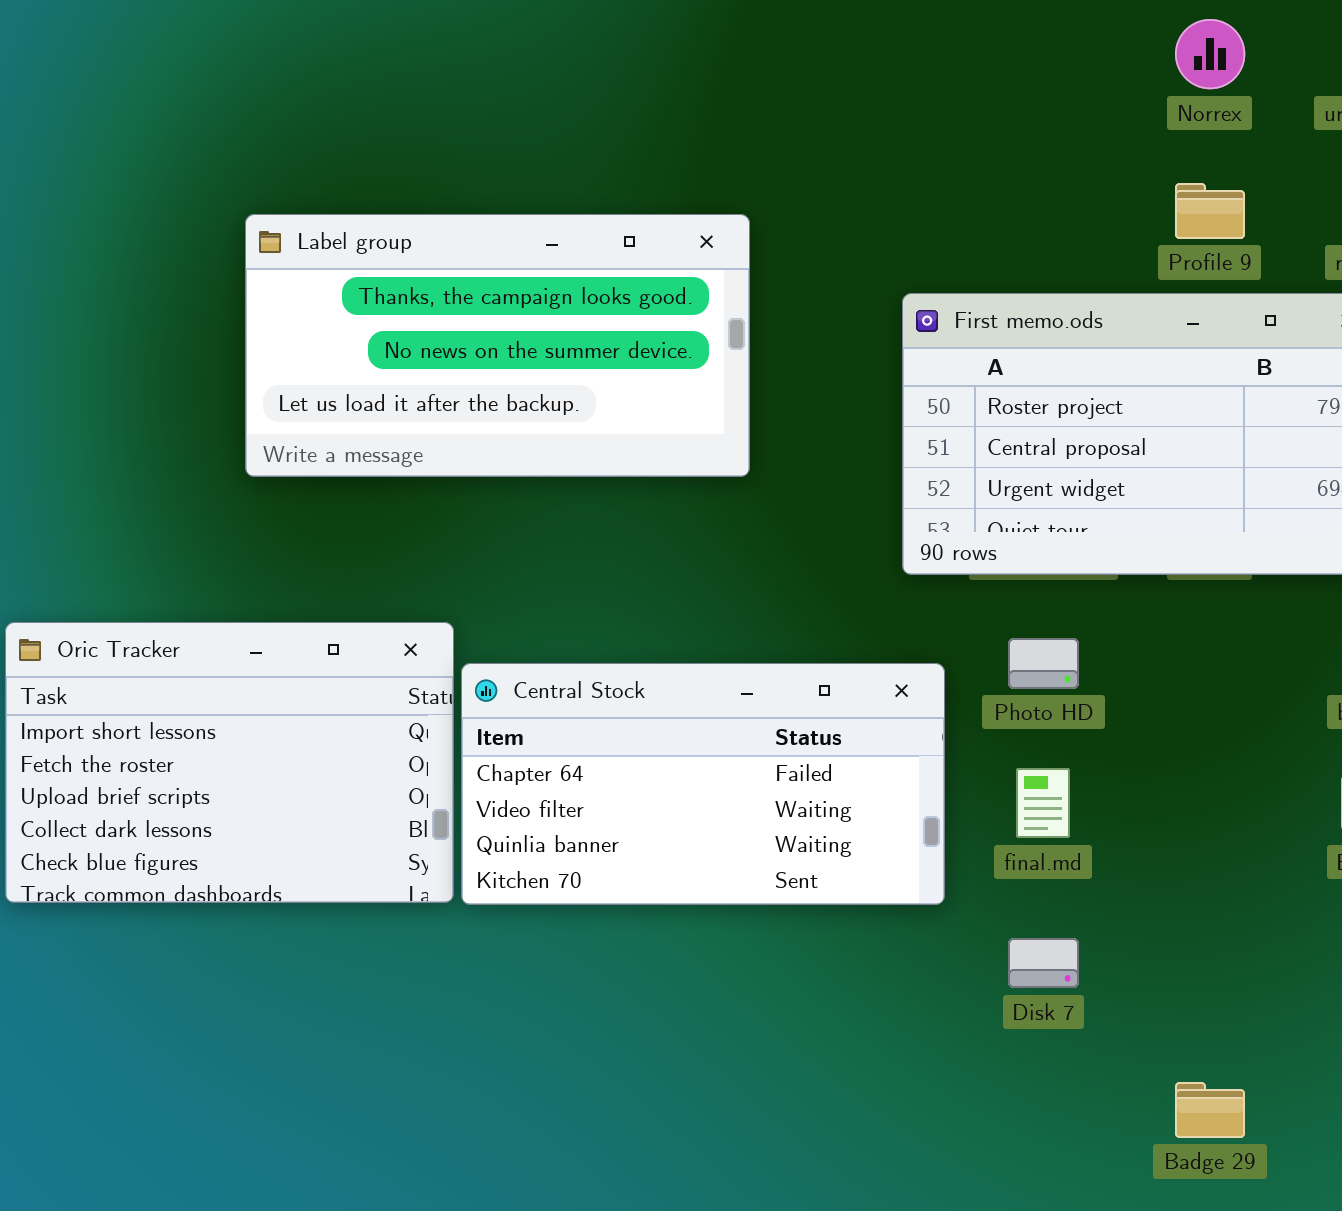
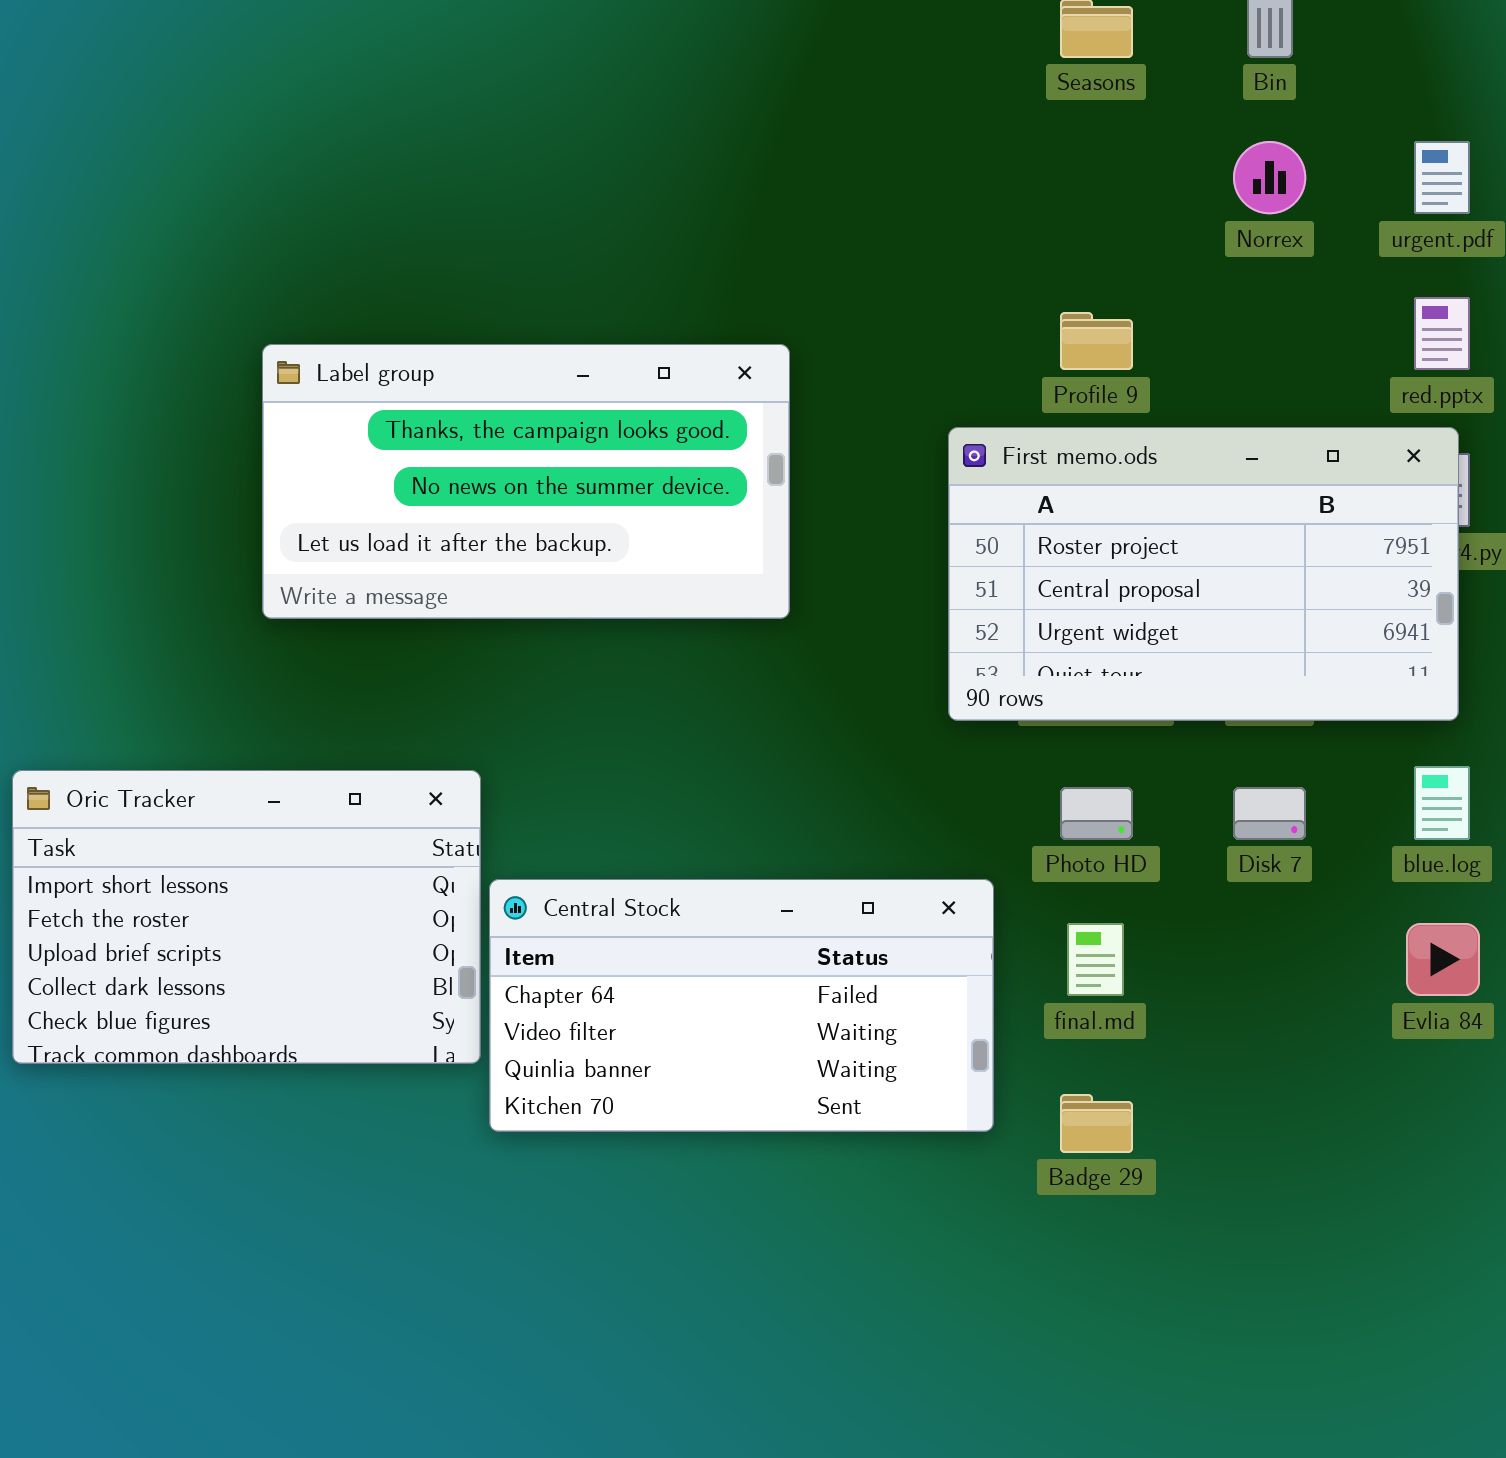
Profile 9: [1175,183,1245,239] -> [1060,312,1133,370], moved
Central Stock: [461,663,945,905] -> [489,879,994,1132], moved
Disk 7: [1008,938,1079,988] -> [1233,787,1306,840], moved
Badge 29: [1175,1082,1245,1138] -> [1060,1094,1133,1153], moved

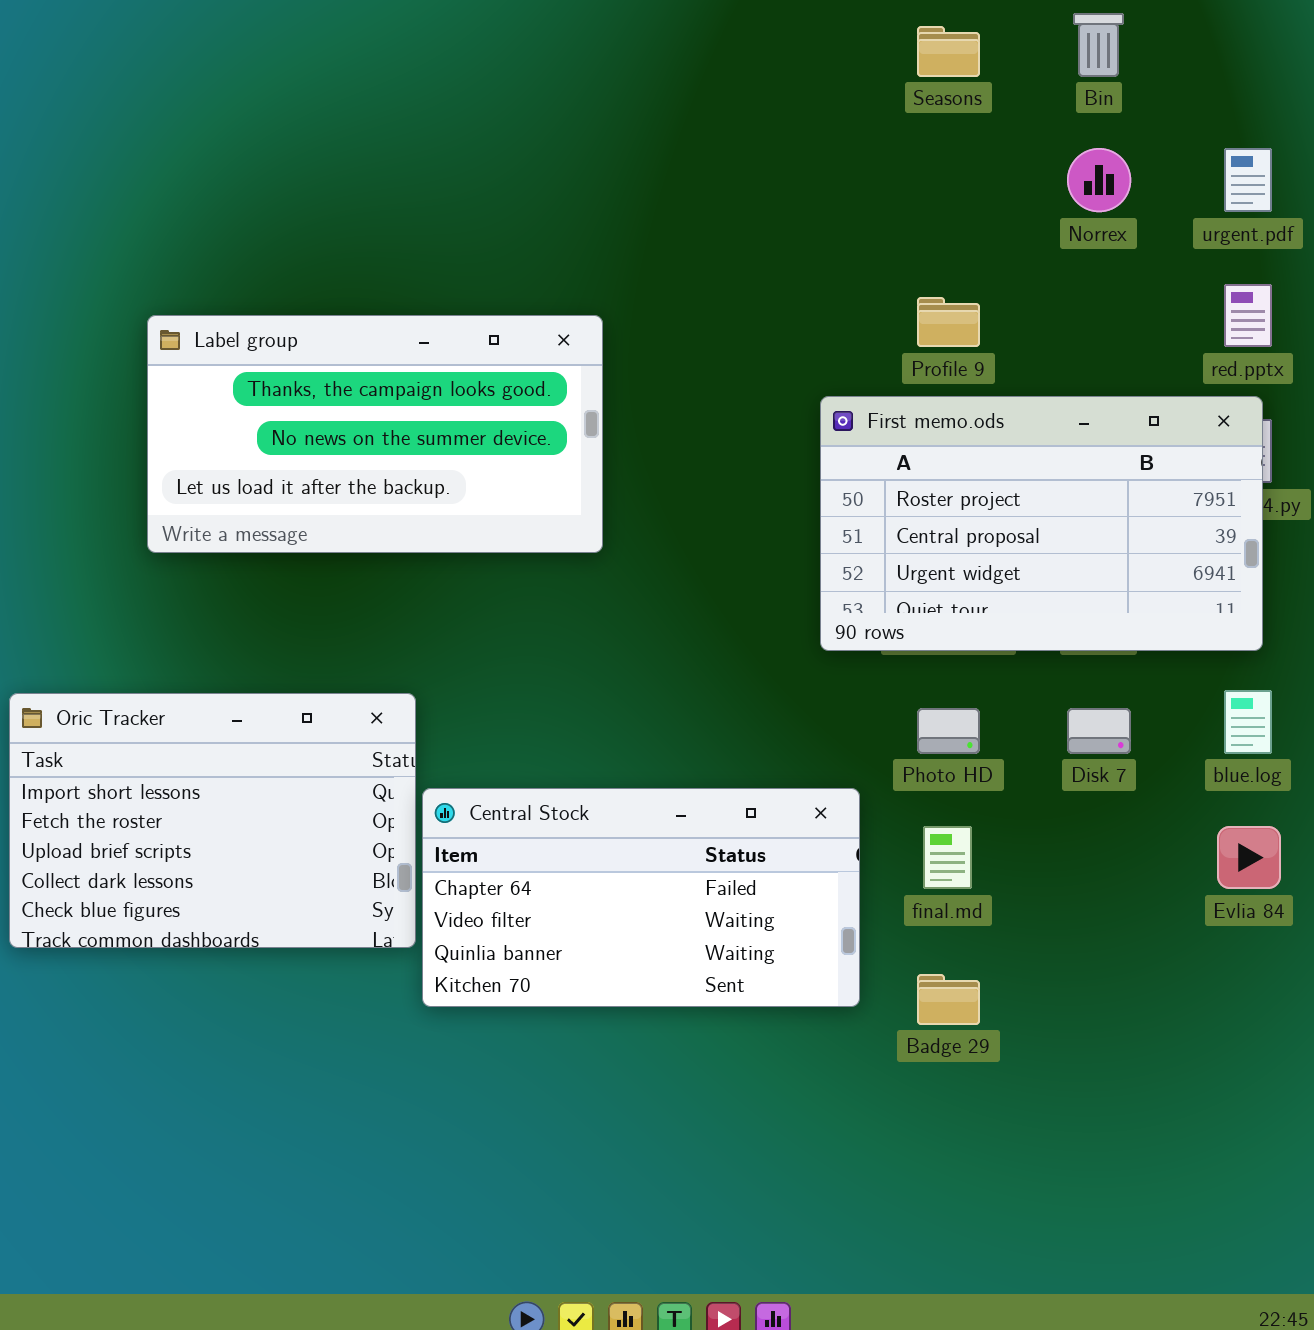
Label group: [262,344,790,619] -> [147,315,603,553], moved

